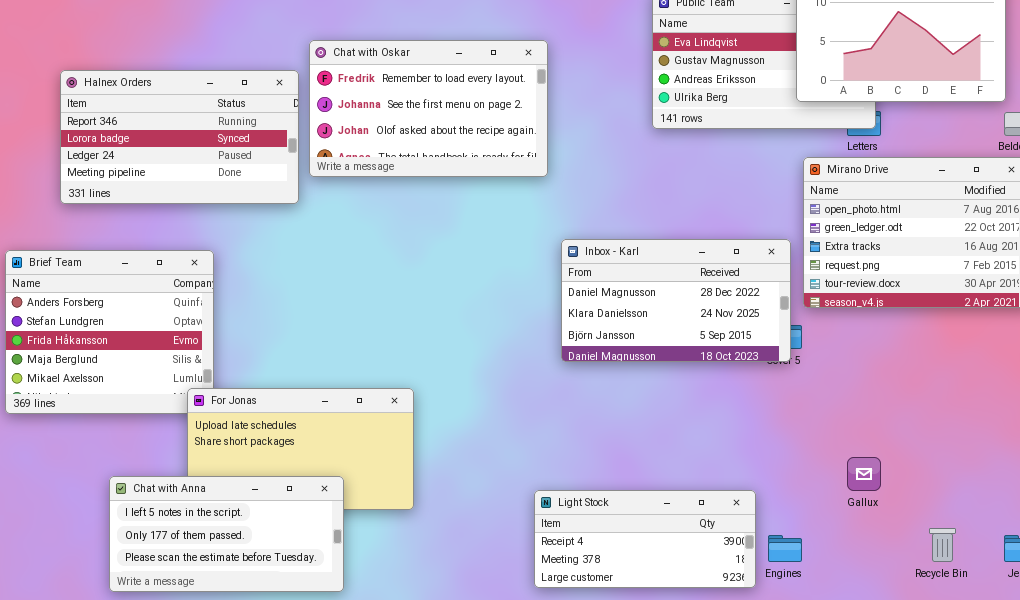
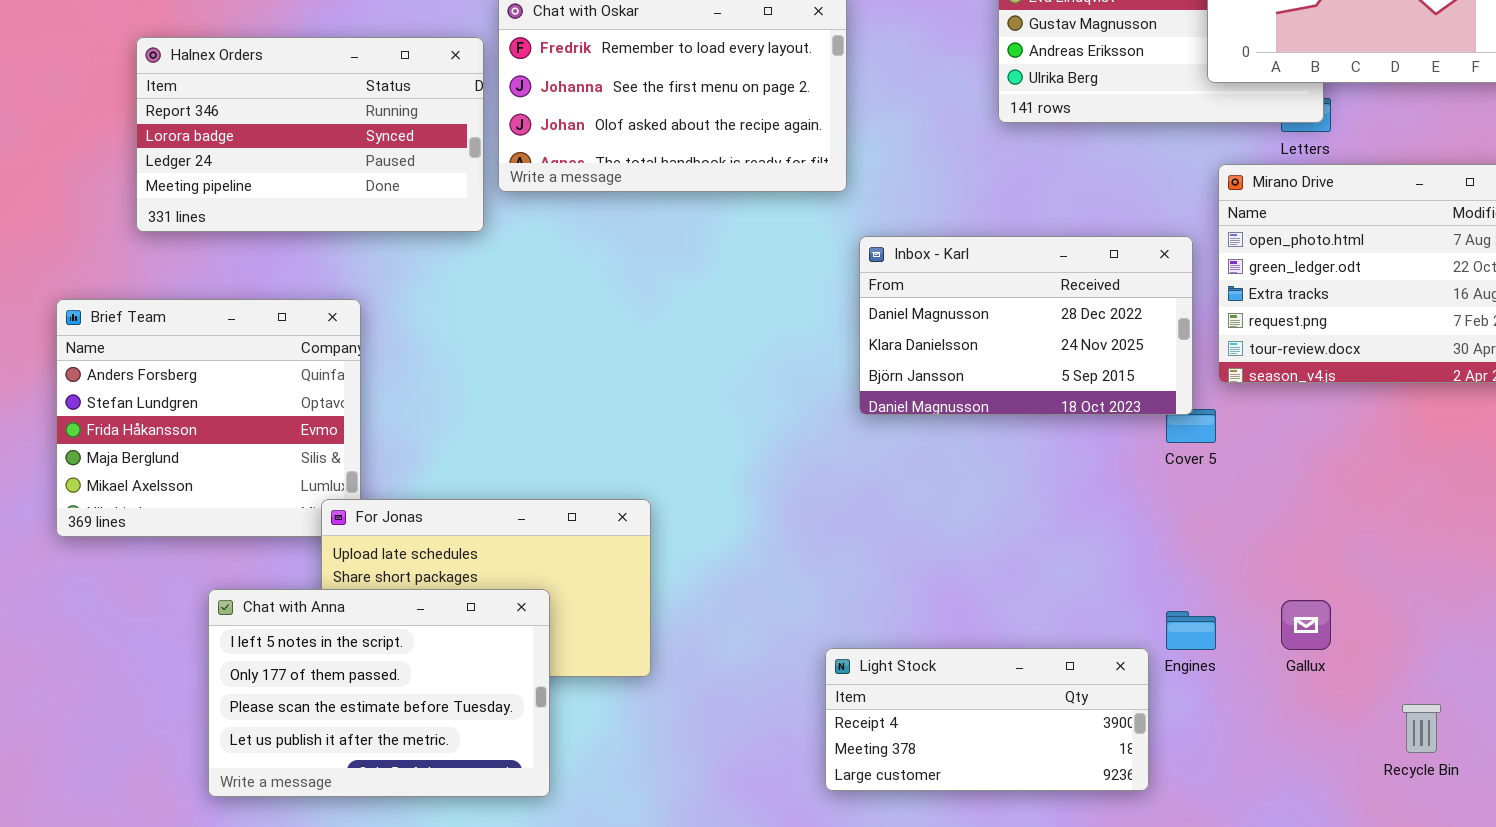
Inbox - Karl: [561,239,791,362] -> [859,236,1193,415], moved
Chat with Anna: [109,476,344,592] -> [208,589,550,797], resized
Engines: [768,535,802,562] -> [1166,611,1216,650], moved

